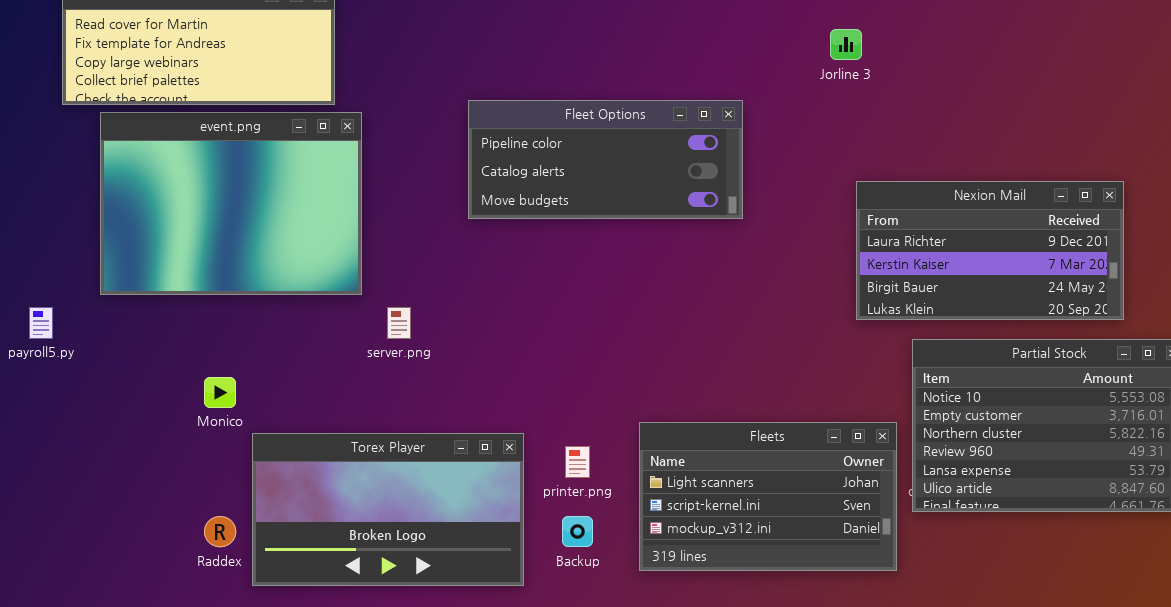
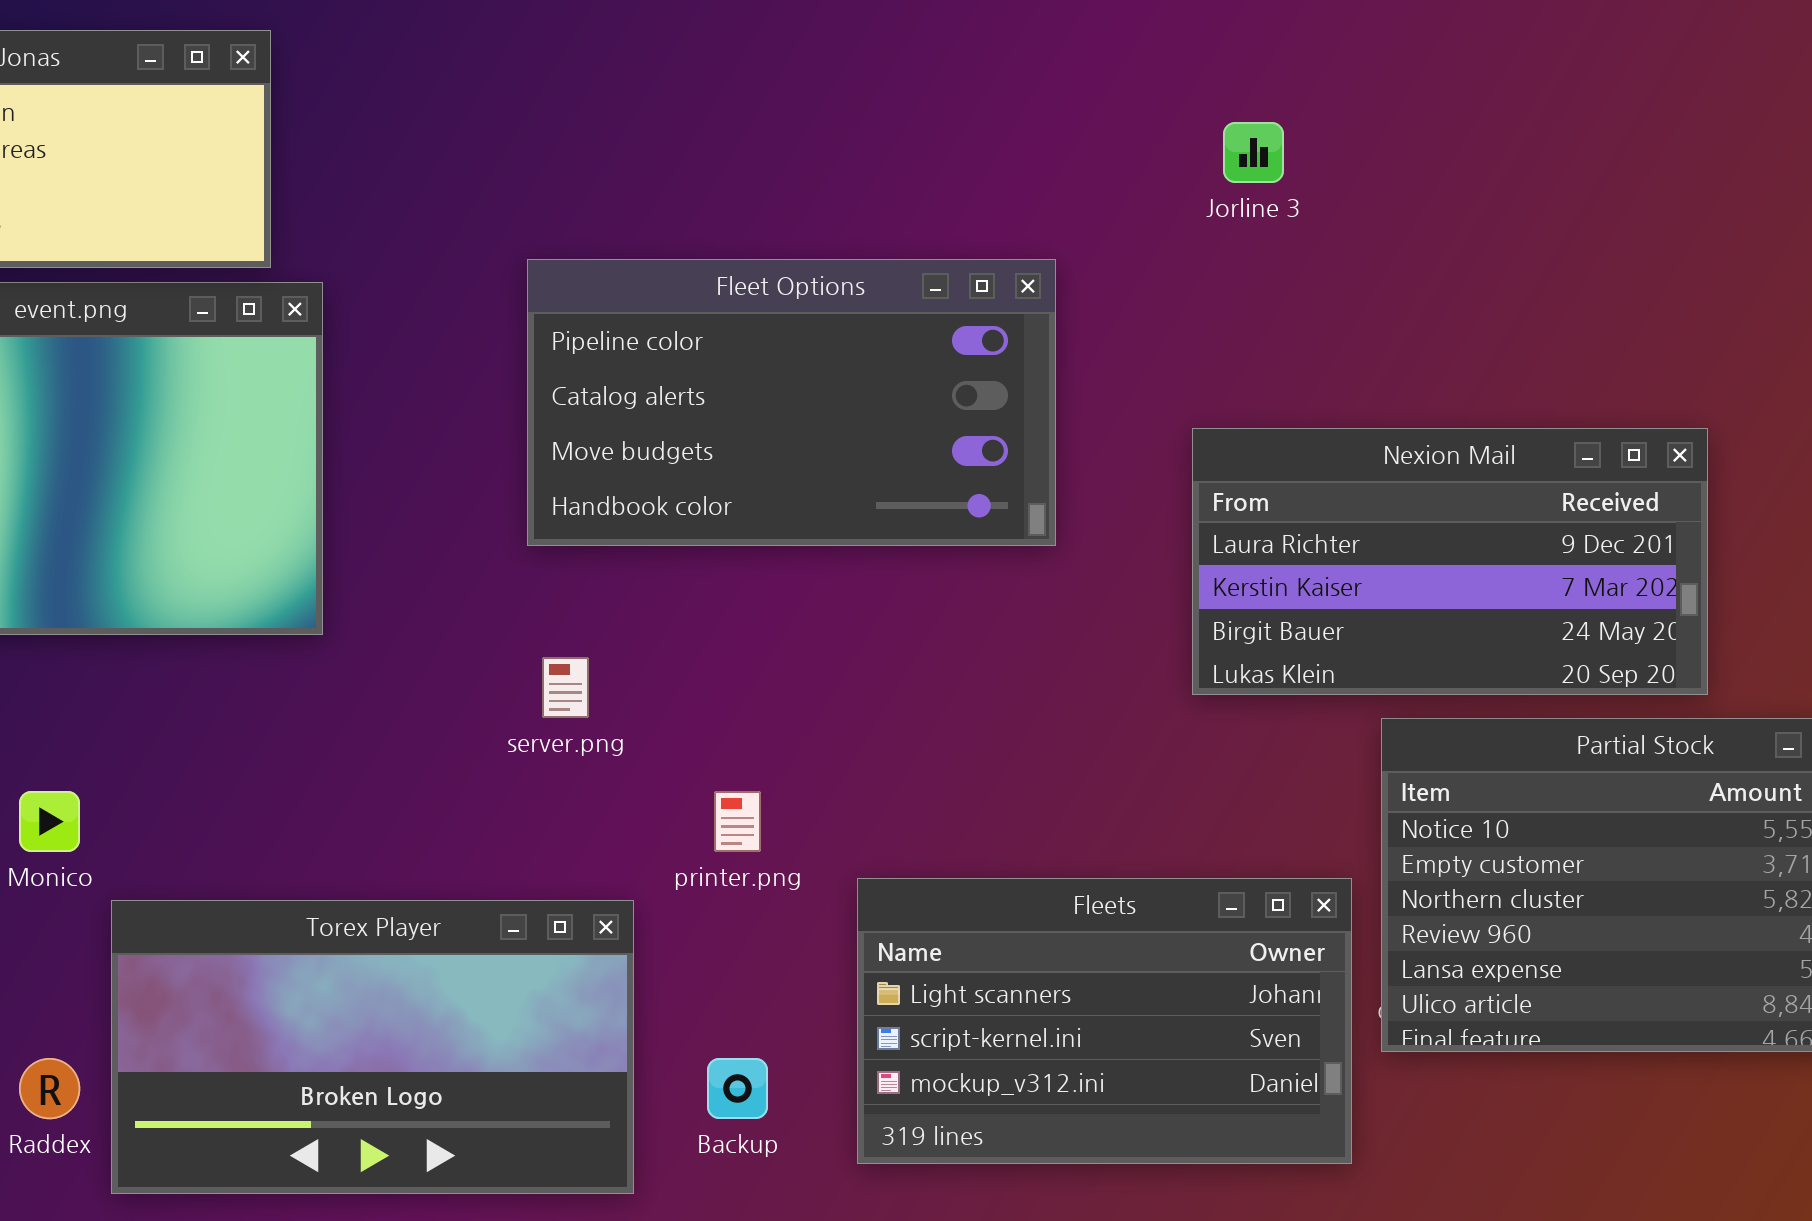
Fleet Options: [468,100,743,219] -> [527,259,1056,546], resized
Nexion Mail: [856,181,1124,320] -> [1192,428,1708,695], moved
server.png: [387,307,411,339] -> [542,657,589,718], moved
printer.png: [565,446,590,478] -> [714,791,761,852], moved

